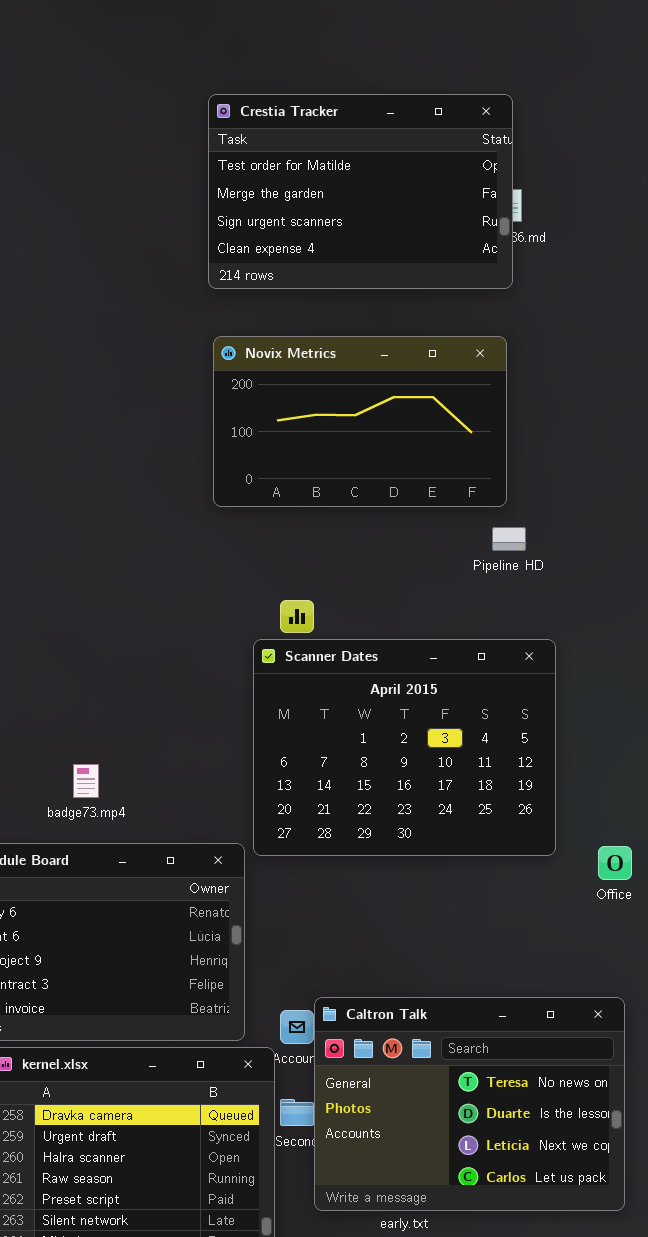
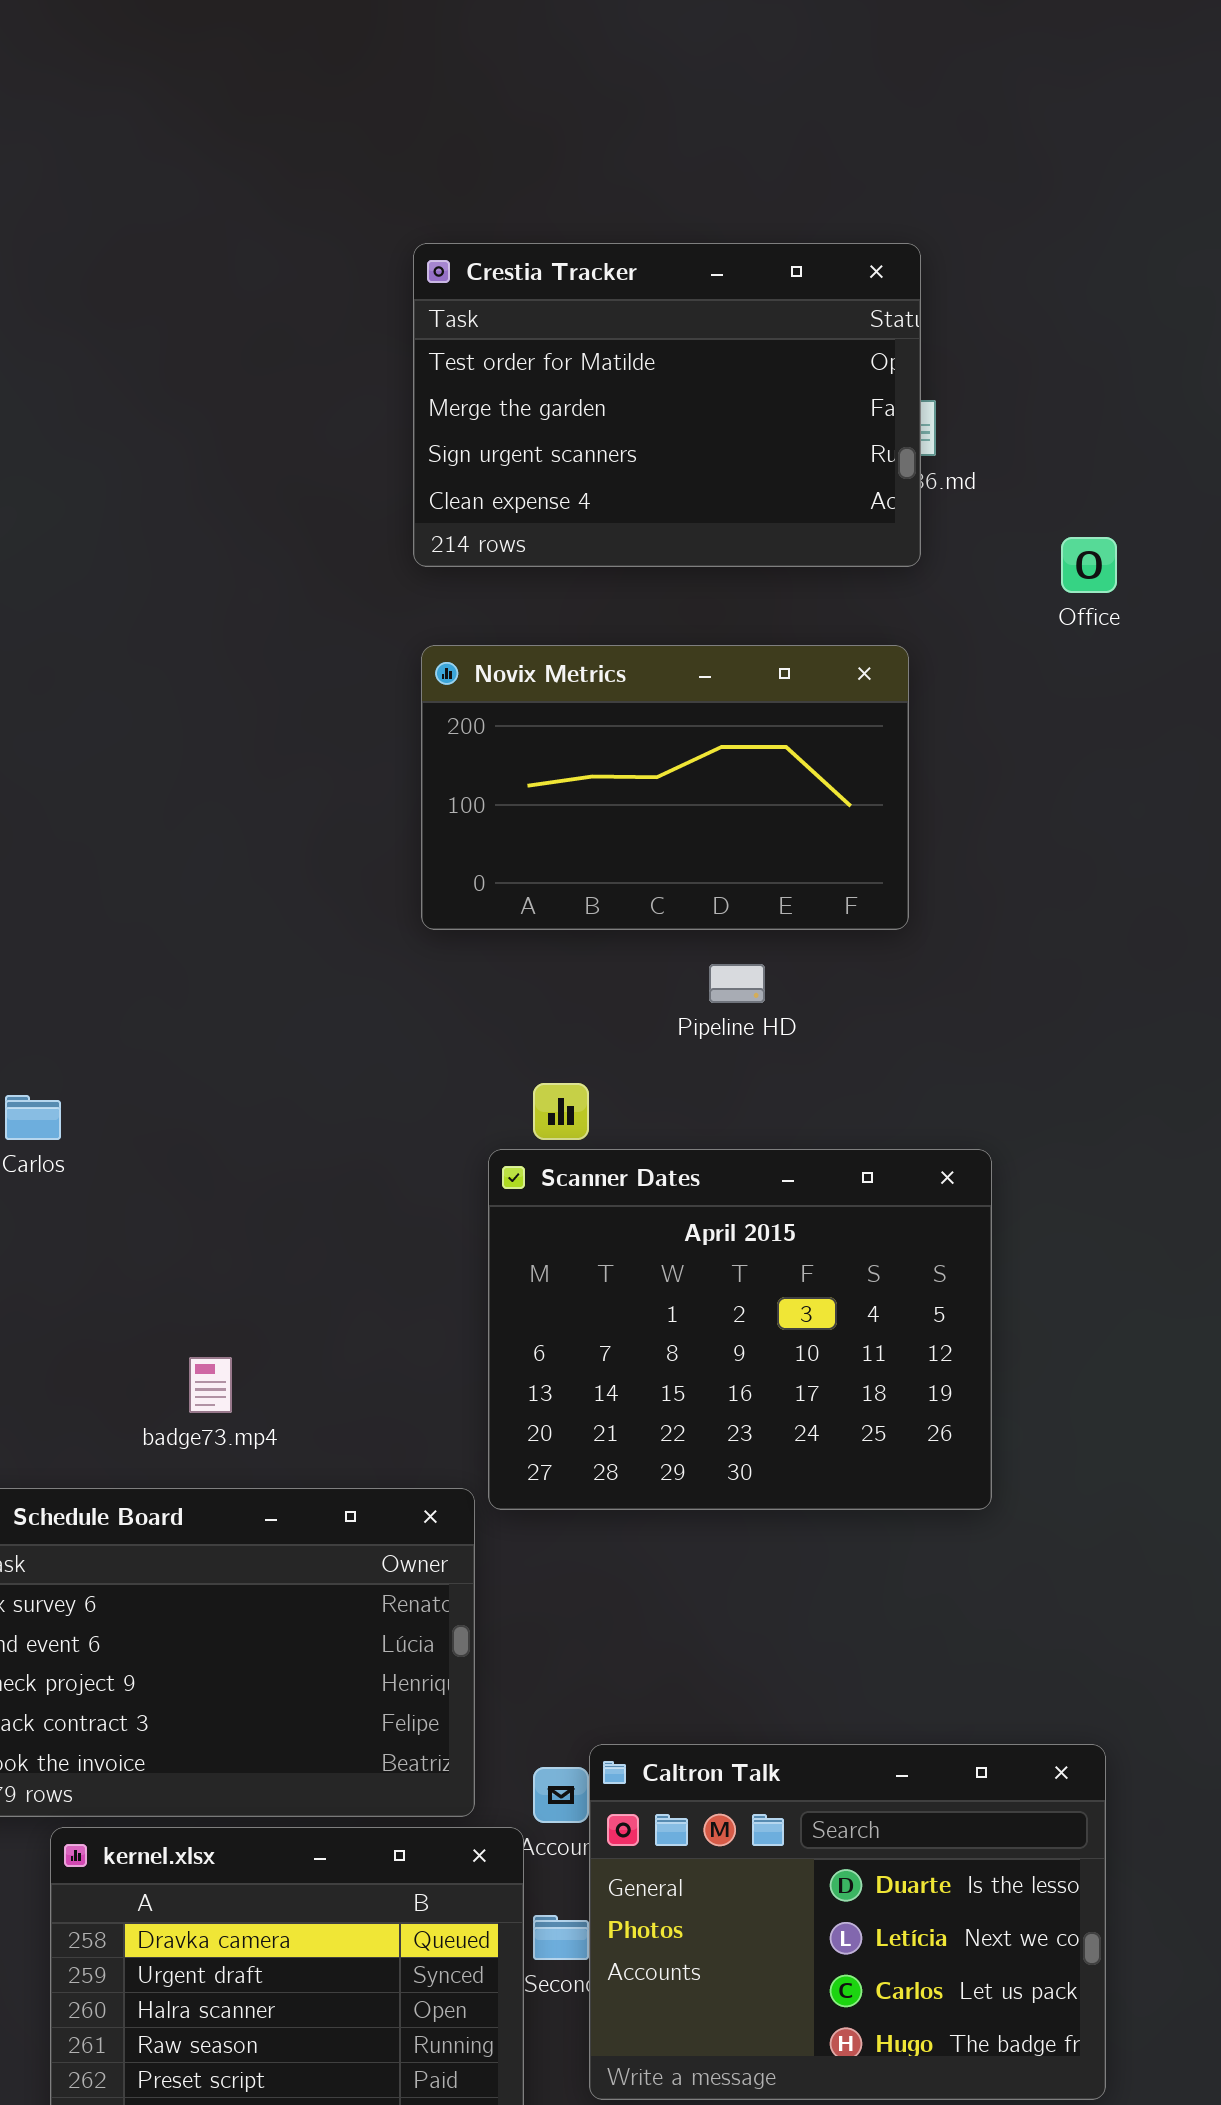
Pipeline HD: [492,527,526,551] -> [709,964,765,1003], moved
Office: [598,846,632,880] -> [1061,537,1117,593], moved
Caltron Talk: [314,997,625,1211] -> [589,1744,1106,2100], scrolled down 1 row

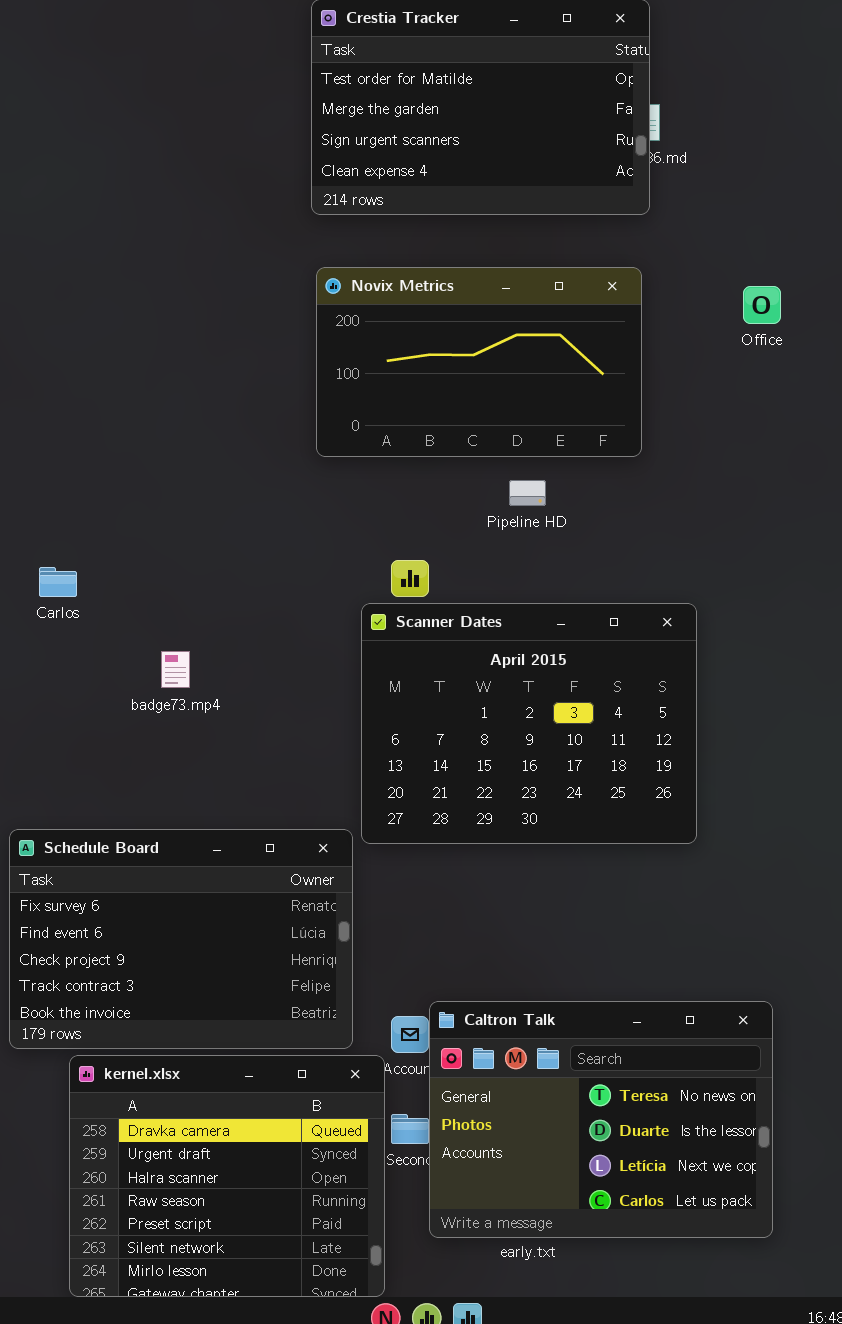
Office: [1061,537,1117,593] -> [743,286,781,324], moved
badge73.mp4: [189,1357,232,1413] -> [161,651,190,688], moved
Caltron Talk: [589,1744,1106,2100] -> [429,1001,773,1238], scrolled up 1 row

